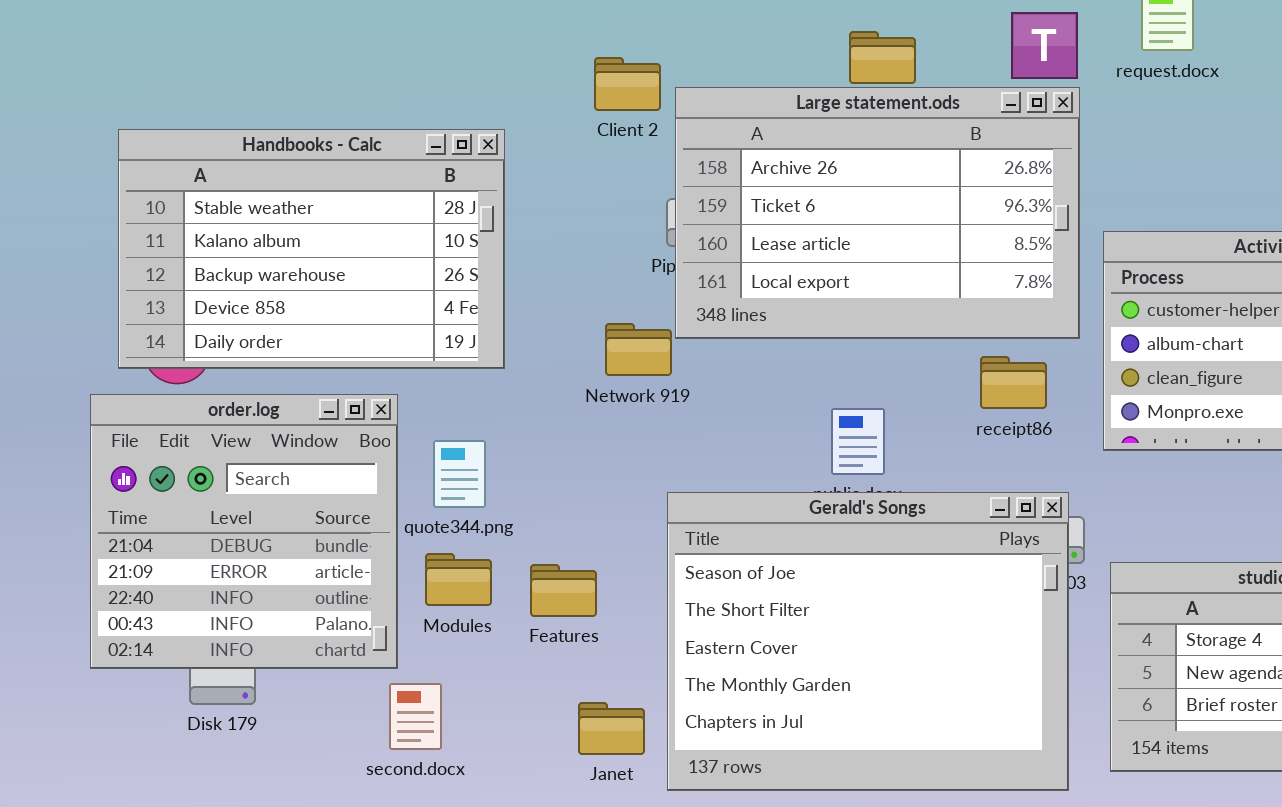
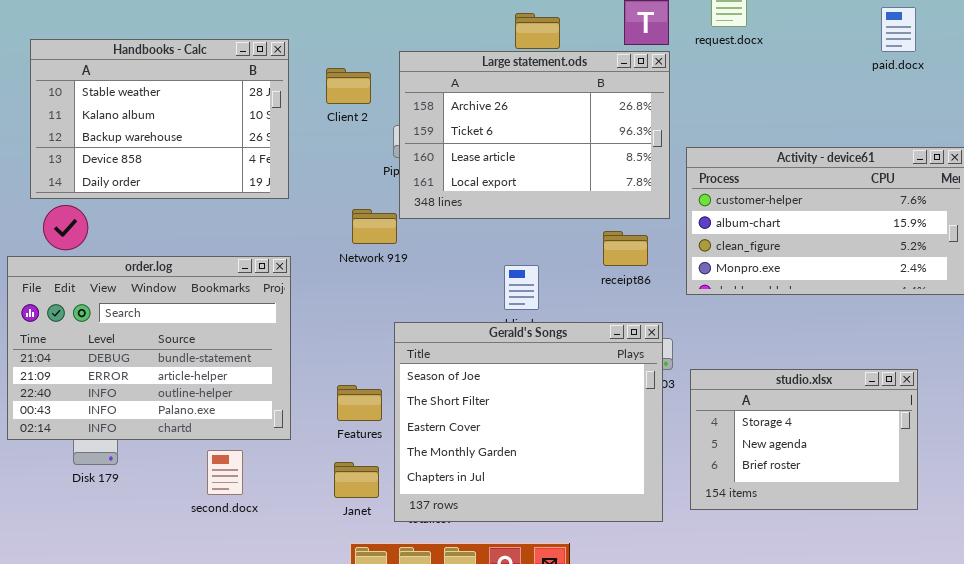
Client 2: [594,57,661,111] -> [326,68,371,104], moved
Handbooks - Calc: [118,129,505,369] -> [30,39,289,199], moved
order.log: [90,394,398,669] -> [7,256,291,440], resized
Features: [530,564,597,617] -> [337,385,382,421], moved

